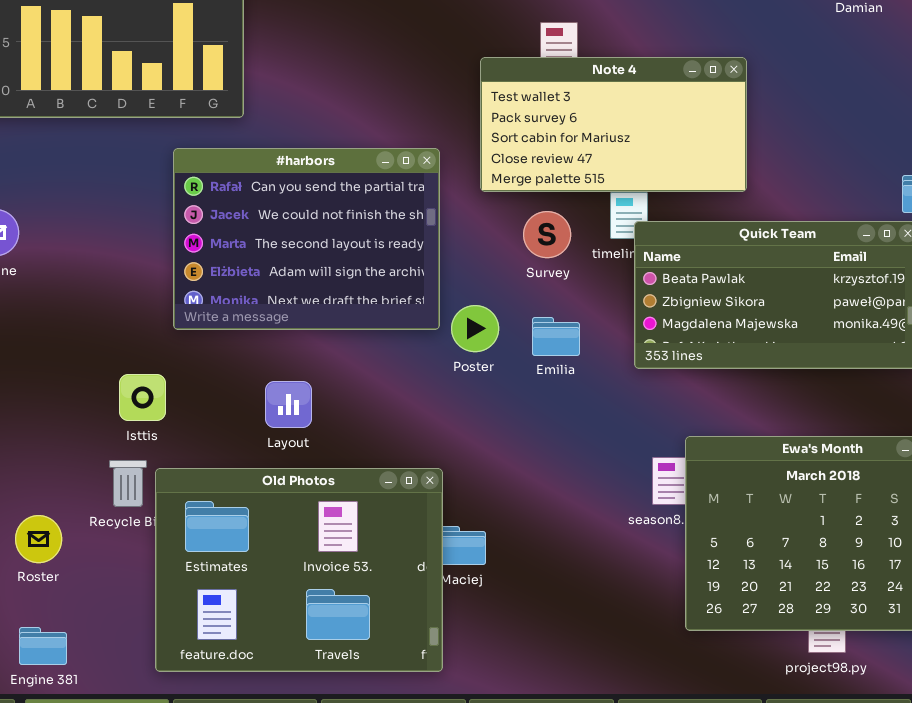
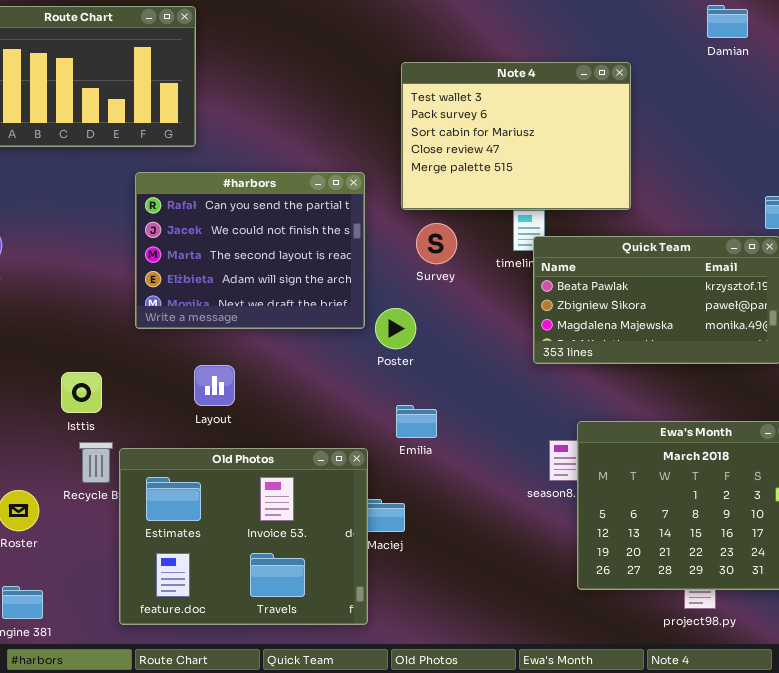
Note 4: [480,57,747,192] -> [401,62,631,210], resized
Survey: [523,211,571,258] -> [416,223,457,264], moved
Emilia: [532,317,580,356] -> [396,405,437,438], moved
Isttis: [119,374,166,421] -> [61,372,102,413], moved
Layout: [265,381,312,428] -> [194,365,235,406], moved

